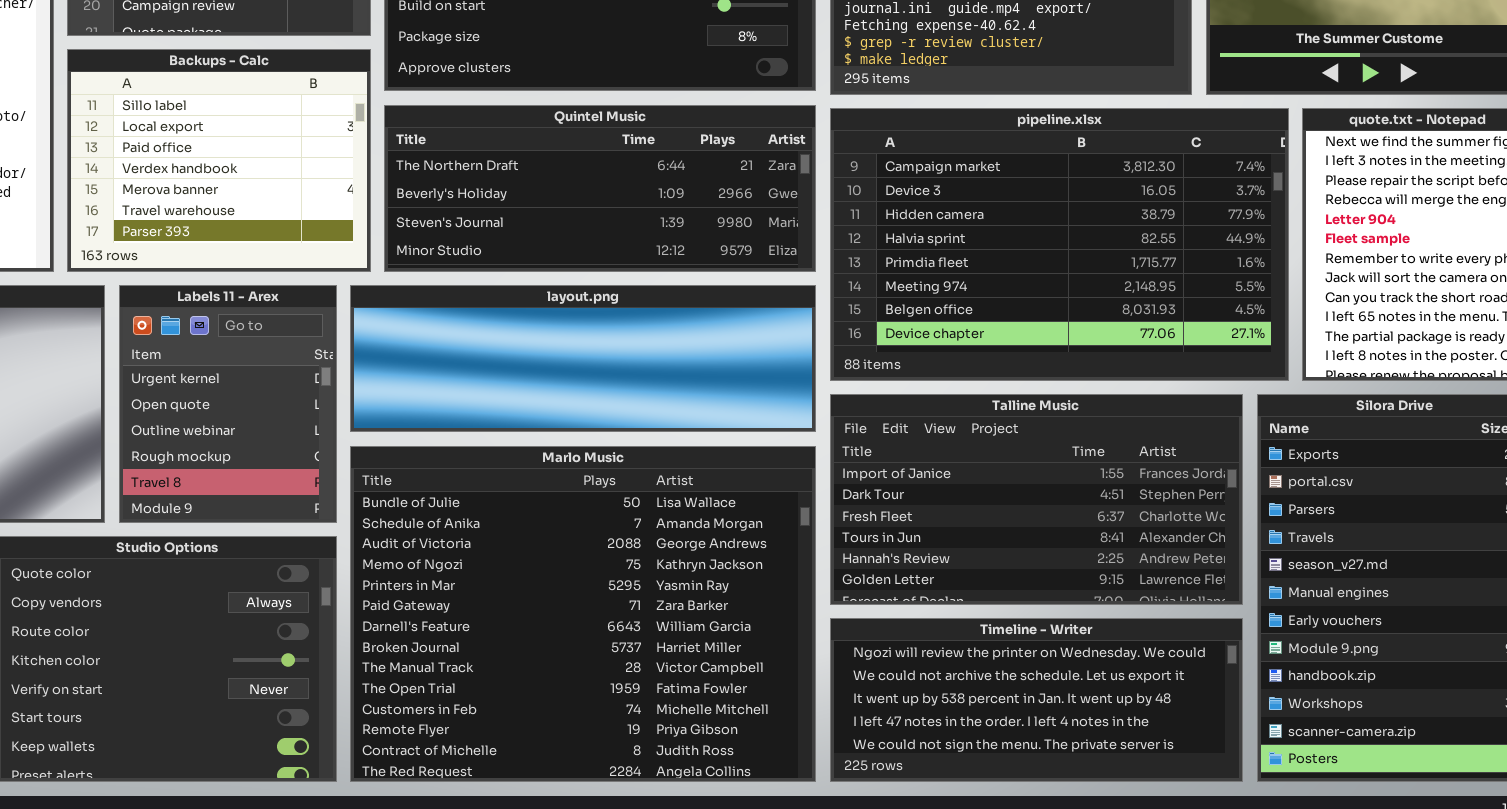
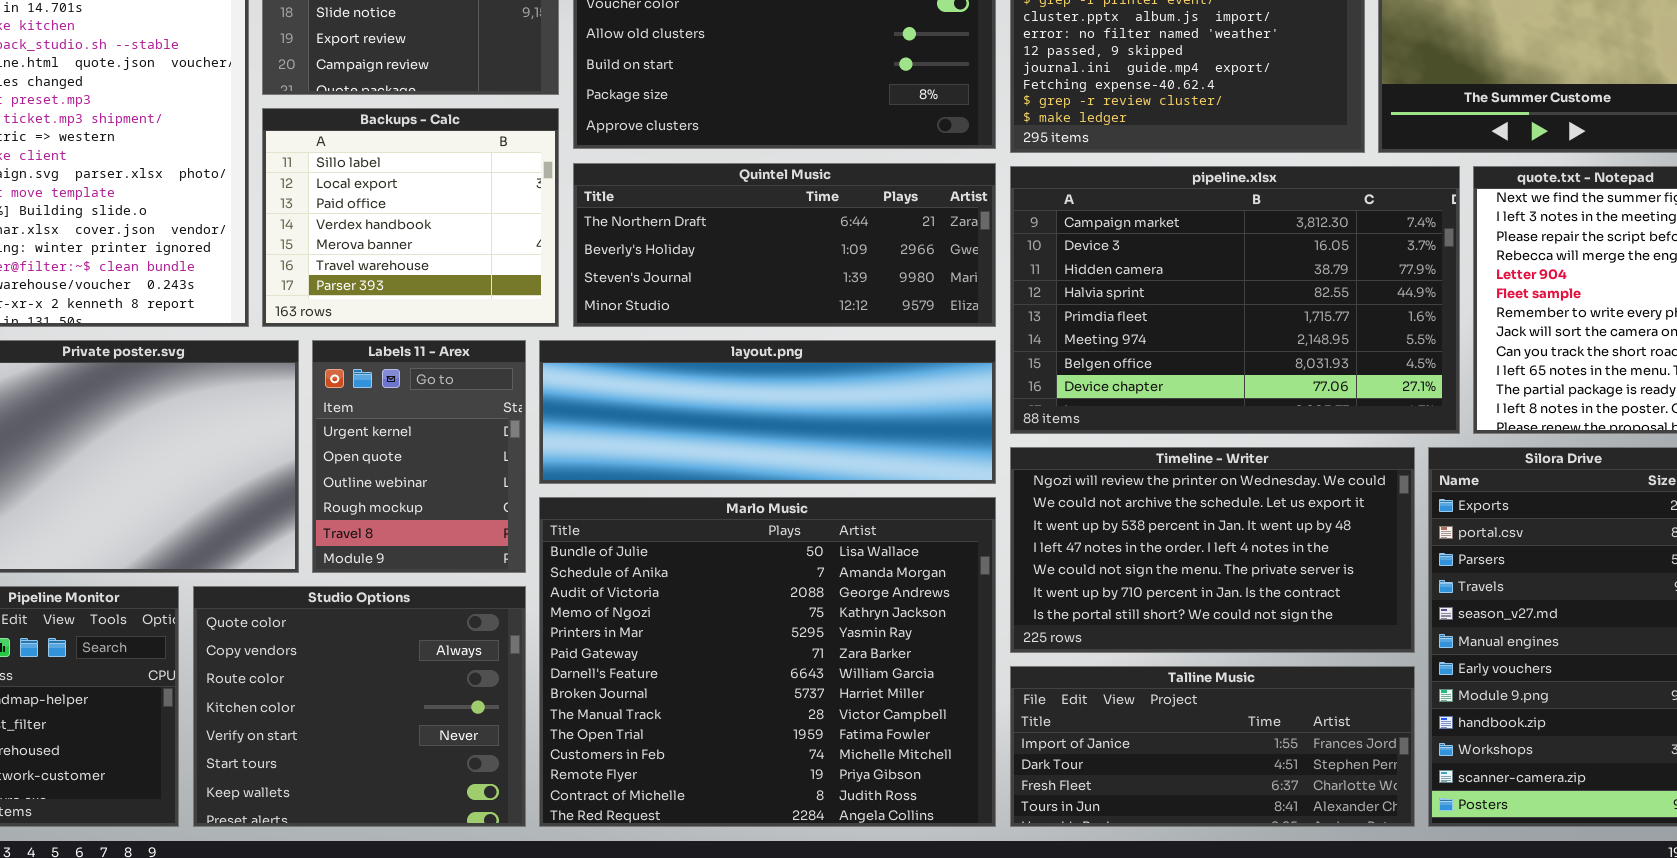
Talline Music: [830,394,1243,605] -> [1010,666,1415,827], moved, resized
Timeline - Writer: [830,618,1243,782] -> [1010,447,1415,653], moved, resized

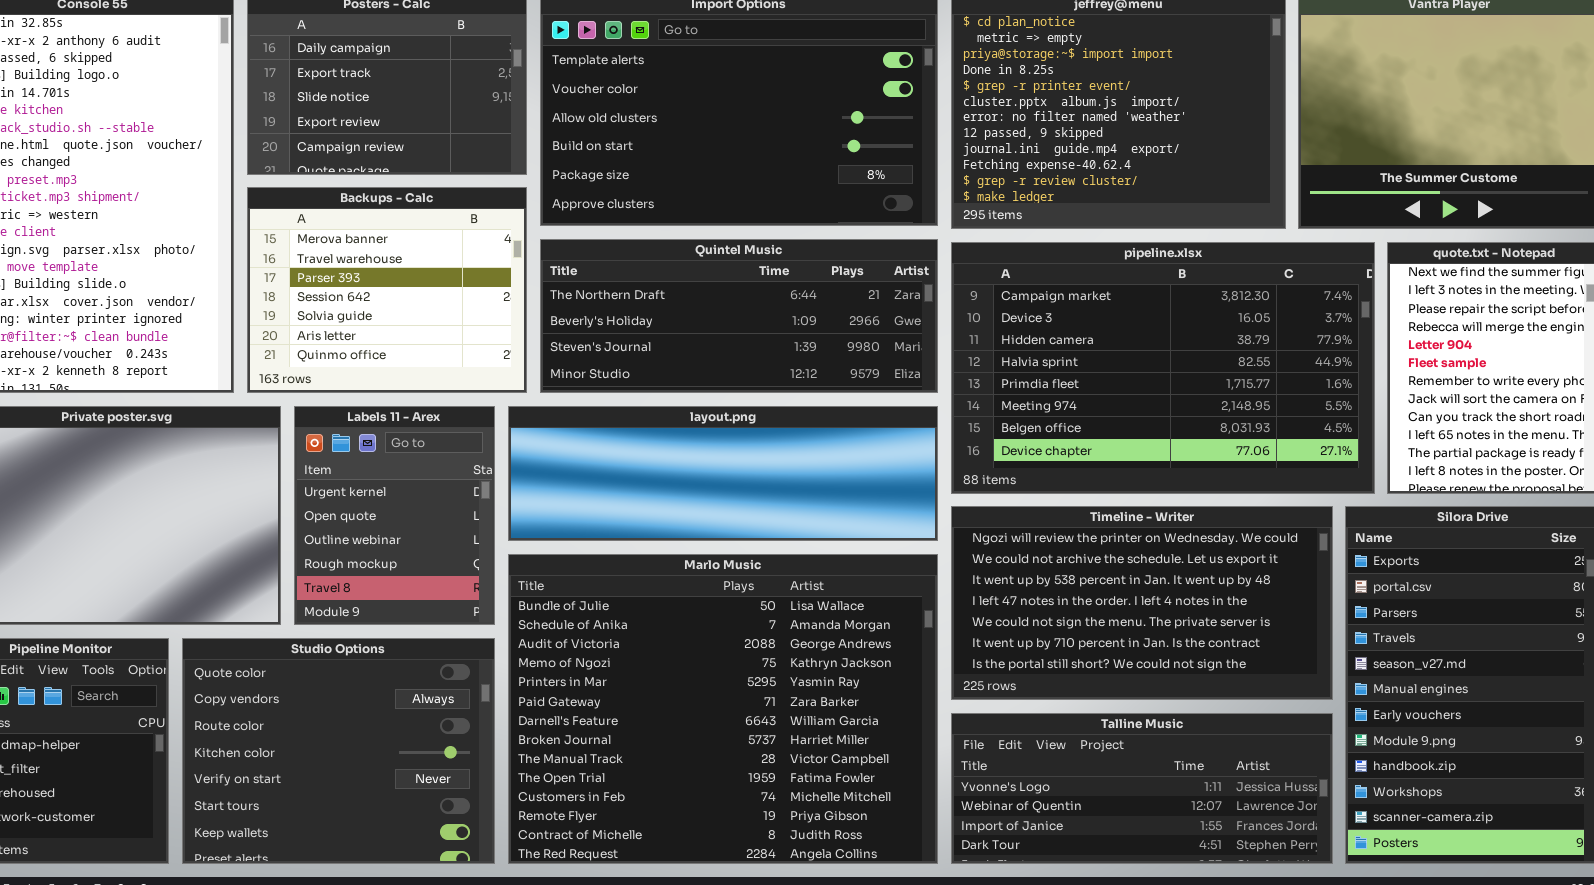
Backups - Calc: [262,108,559,327] -> [247,187,527,393], scrolled down 4 rows
Talline Music: [1010,666,1415,827] -> [951,713,1333,864], scrolled up 2 rows

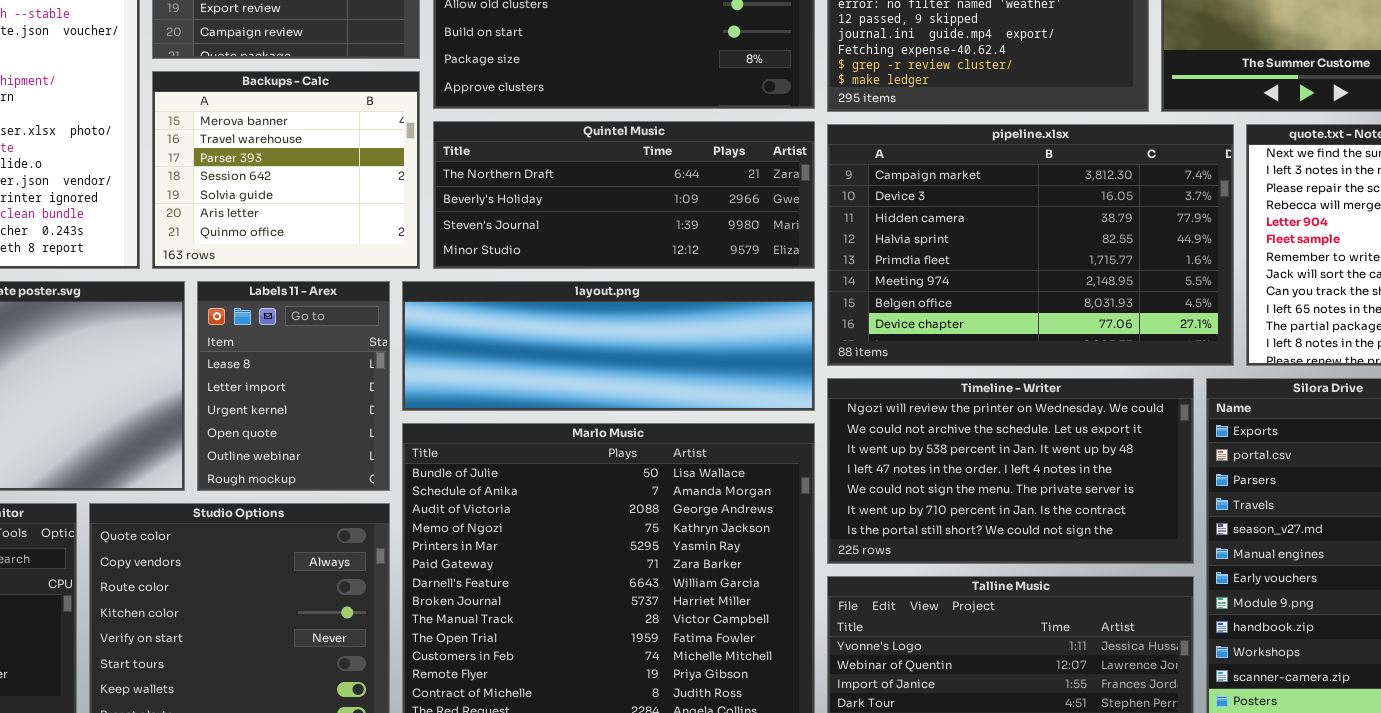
Labels 11 - Arex: [294,406,495,625] -> [197,281,390,491], scrolled up 2 rows

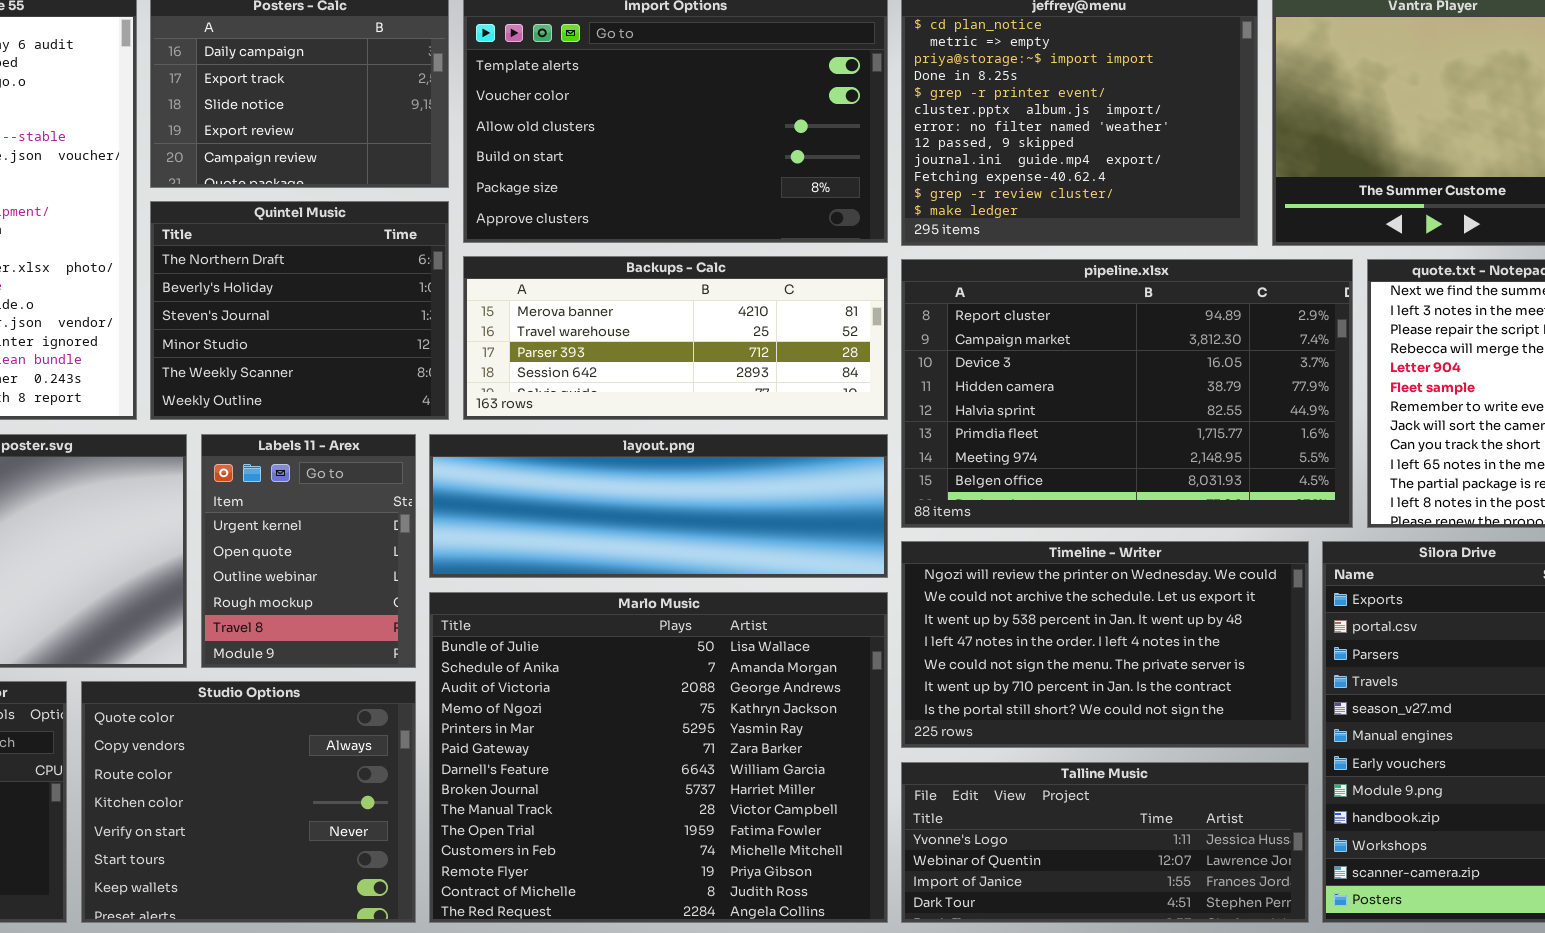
Backups - Calc: [152,71,420,269] -> [463,256,888,420], moved, resized
Quintel Music: [433,121,815,269] -> [150,201,449,420], moved, resized
pipeline.xlsx: [827,124,1234,366] -> [901,259,1353,528], scrolled up 1 row
Labels 11 - Arex: [197,281,390,491] -> [201,434,416,668], scrolled down 2 rows

